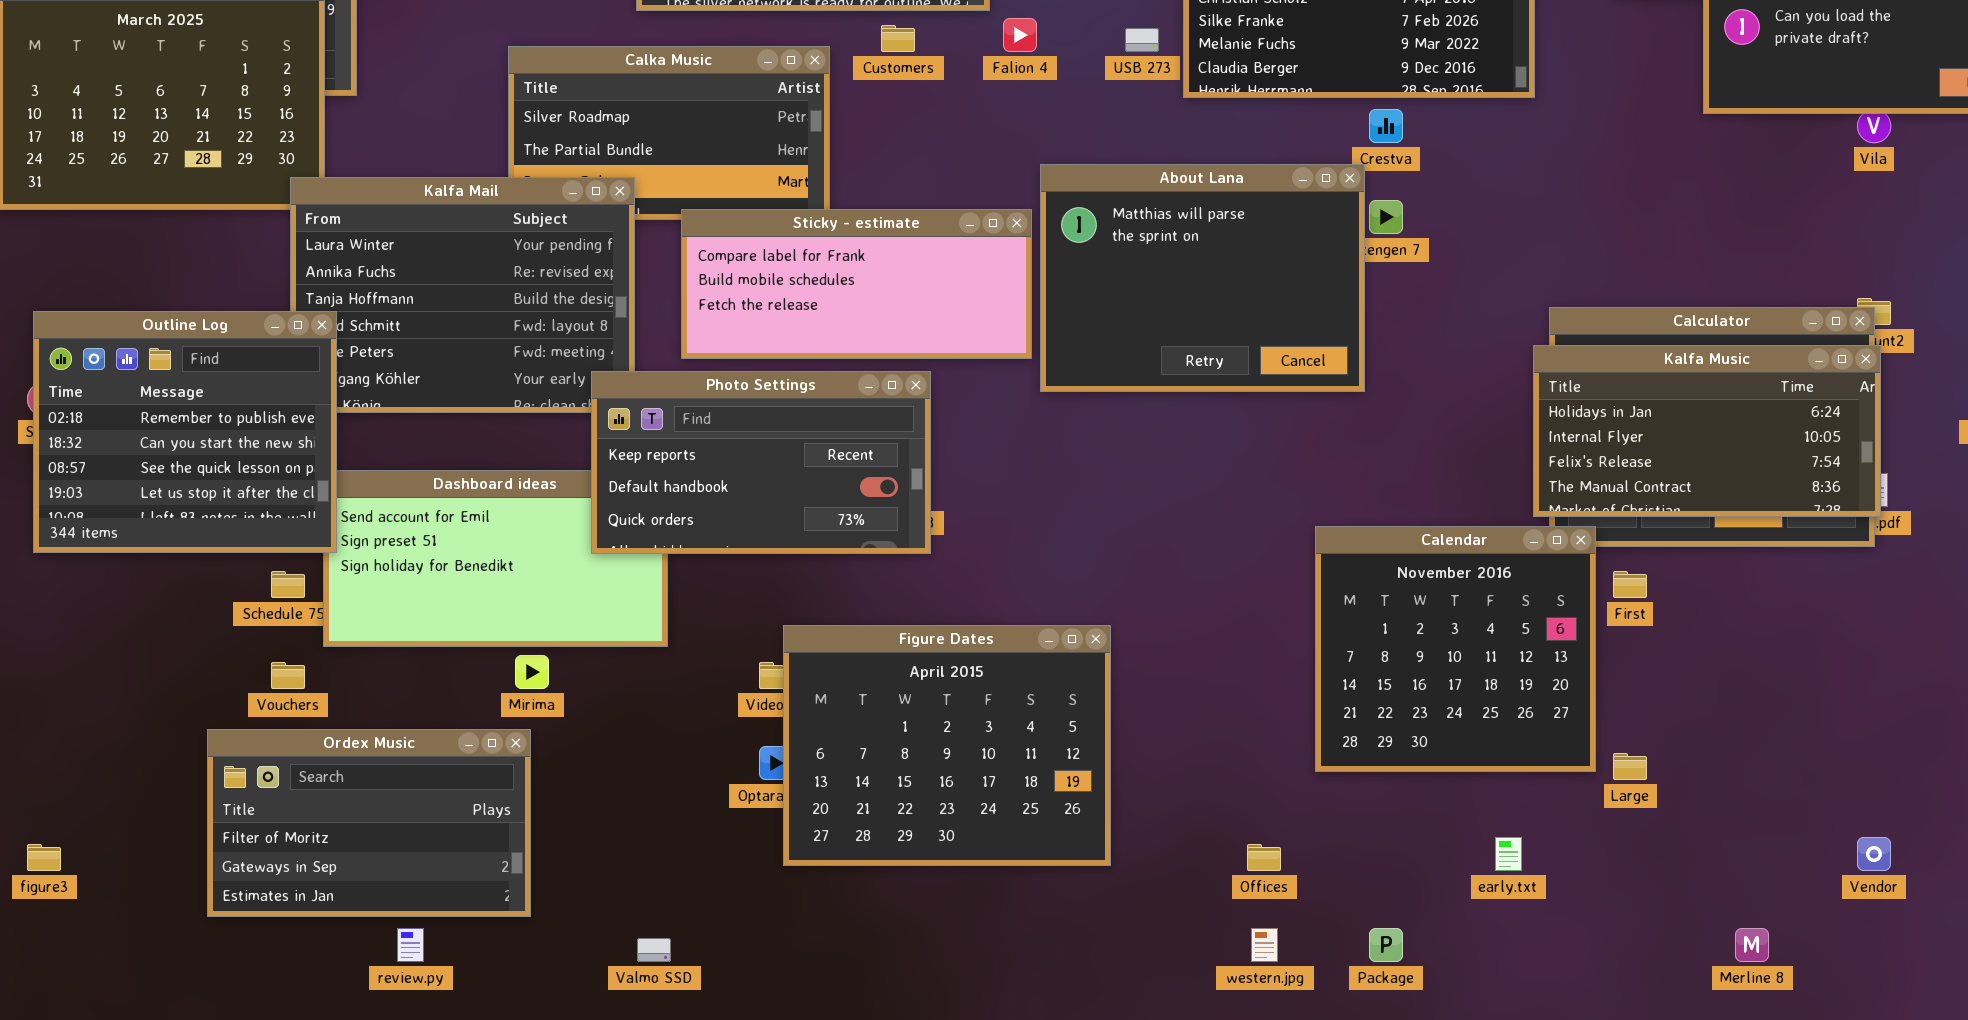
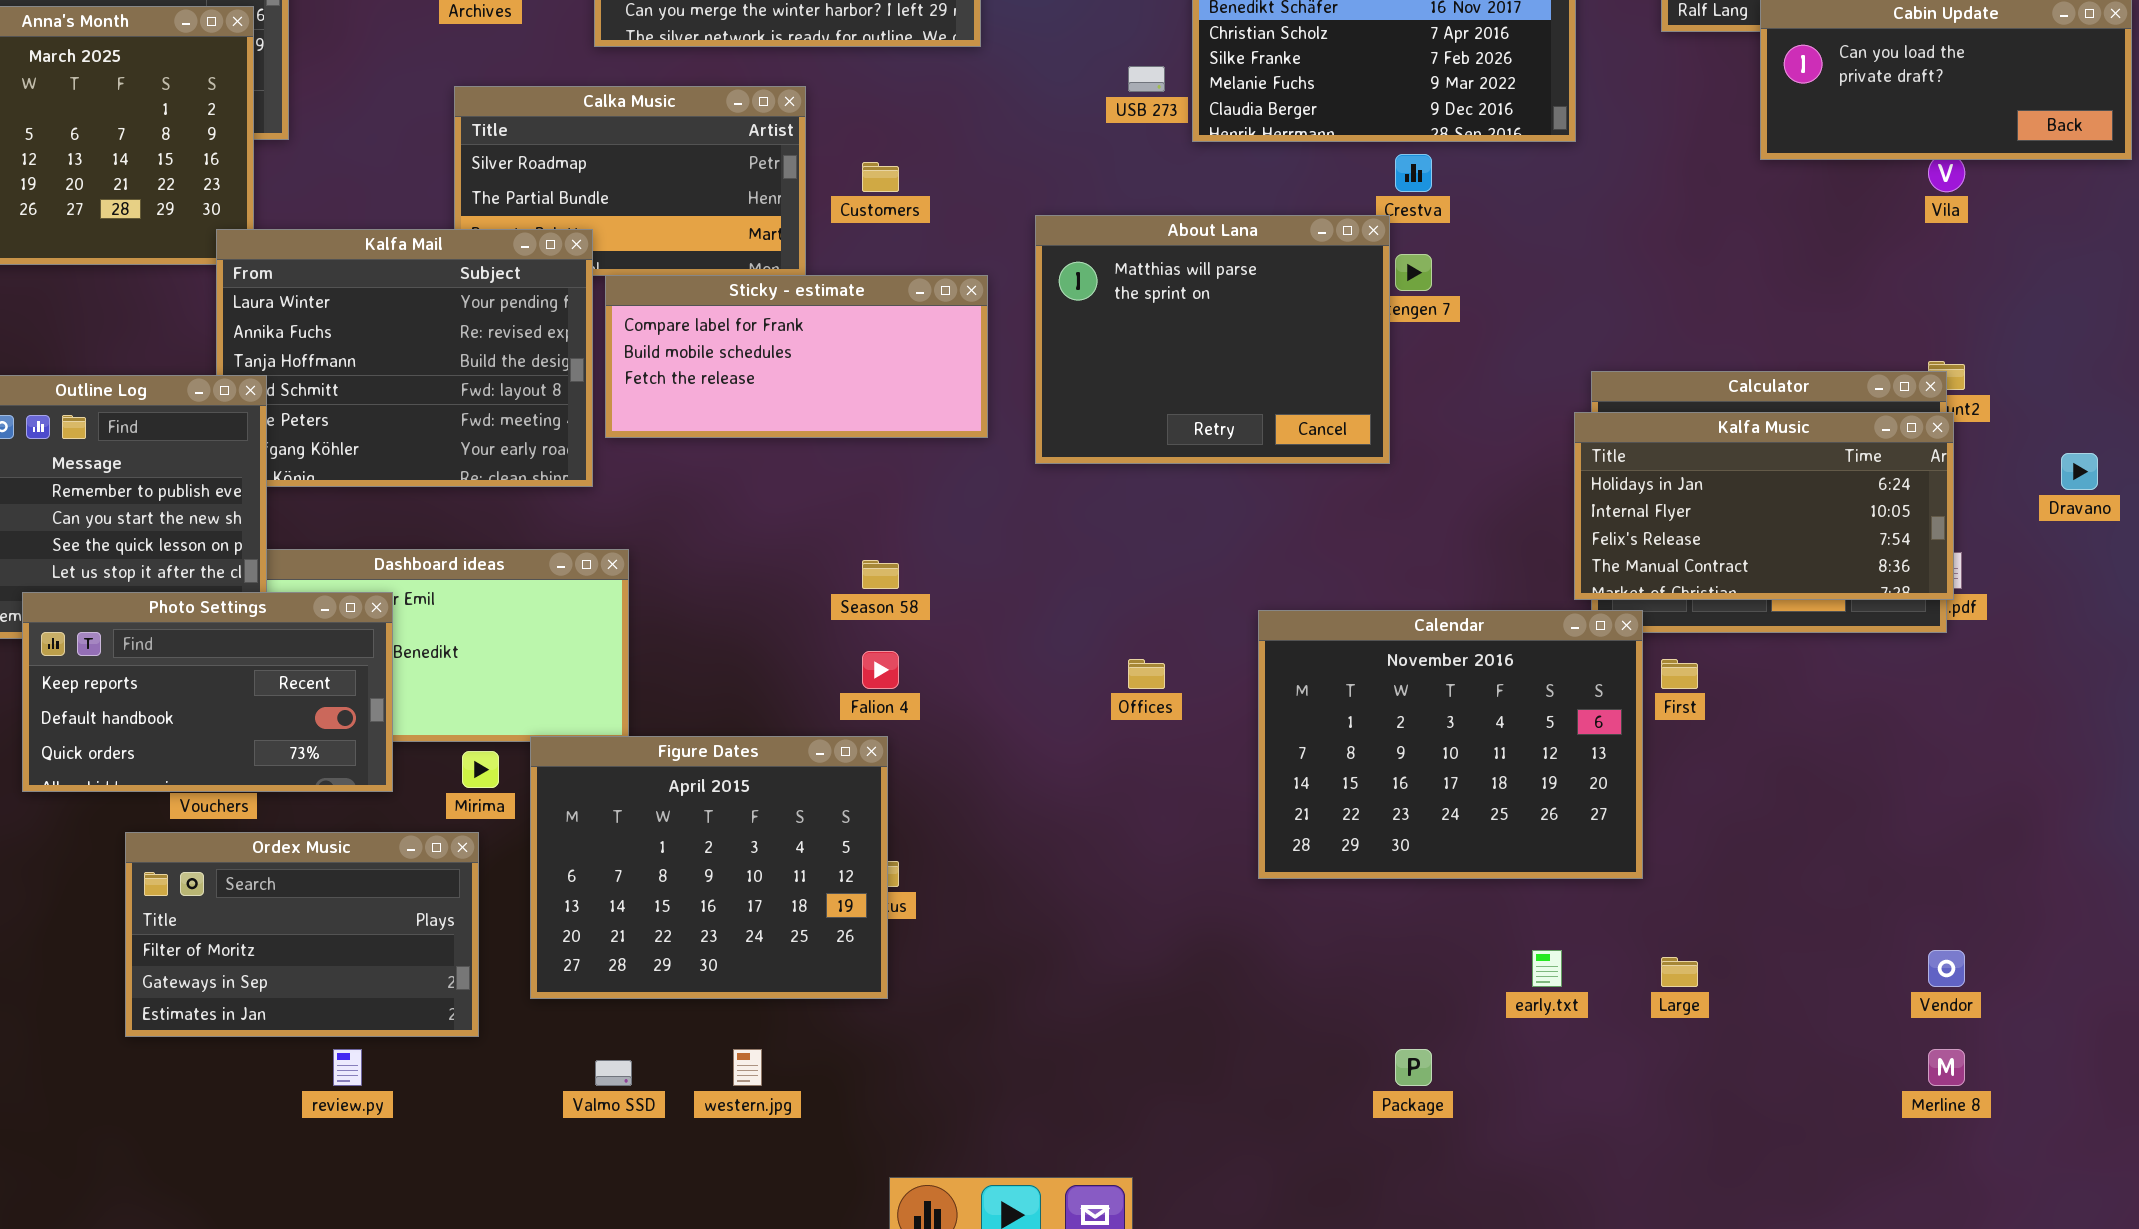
Falion 4: [1003,18,1037,52] -> [862,651,899,689], moved
Customers: [881,25,915,52] -> [862,162,899,192], moved
Sticky - estimate: [681,209,1032,359] -> [605,275,988,438], moved
Photo Settings: [591,371,931,554] -> [22,592,393,792], moved
Calendar: [1315,526,1596,772] -> [1258,610,1643,879], resized
Figure Dates: [783,625,1111,866] -> [530,736,888,999], moved
Large: [1613,753,1647,780] -> [1661,957,1698,987], moved
Offices: [1247,844,1281,871] -> [1128,659,1165,689], moved
western.jpg: [1251,928,1278,962] -> [733,1049,762,1086], moved
Merline 8: [1735,928,1769,962] -> [1928,1049,1965,1086], moved

